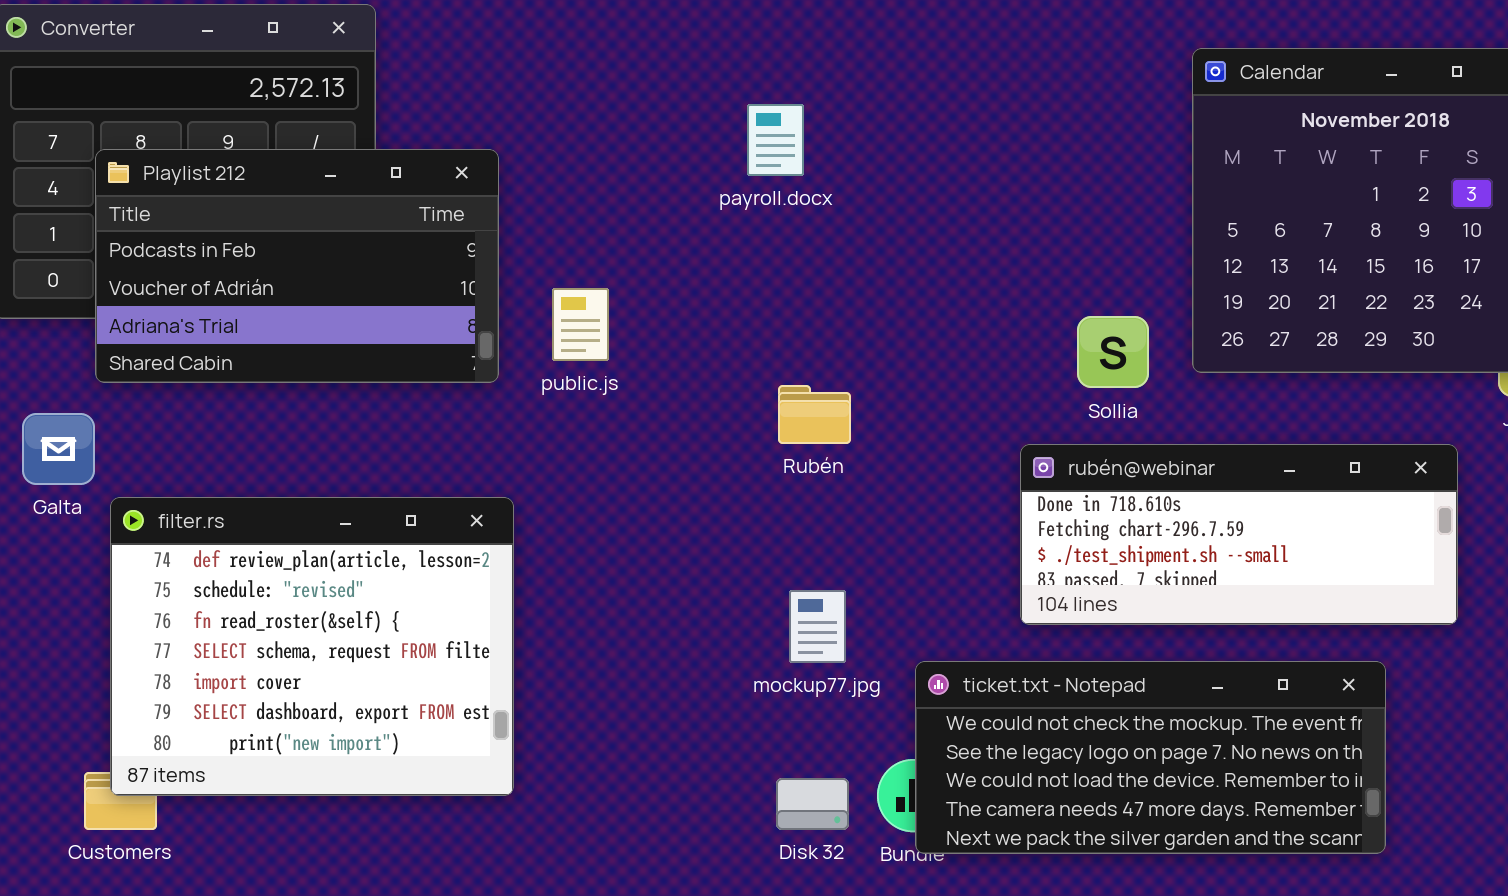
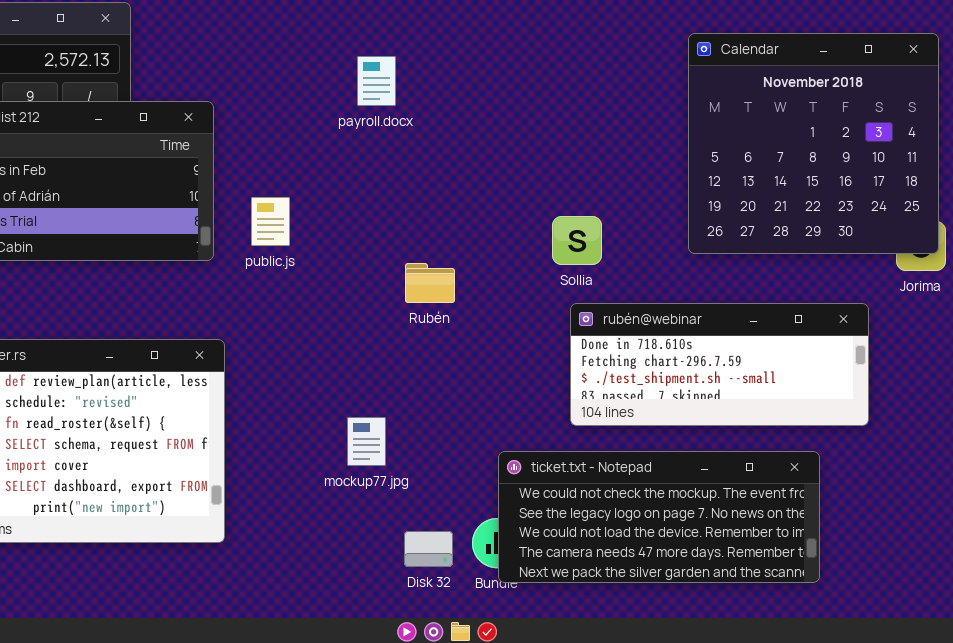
payroll.docx: [747,104,804,176] -> [357,56,396,106], moved
Sollia: [1077,316,1149,388] -> [552,216,602,265], moved
mockup77.jpg: [789,590,846,663] -> [347,417,386,466], moved

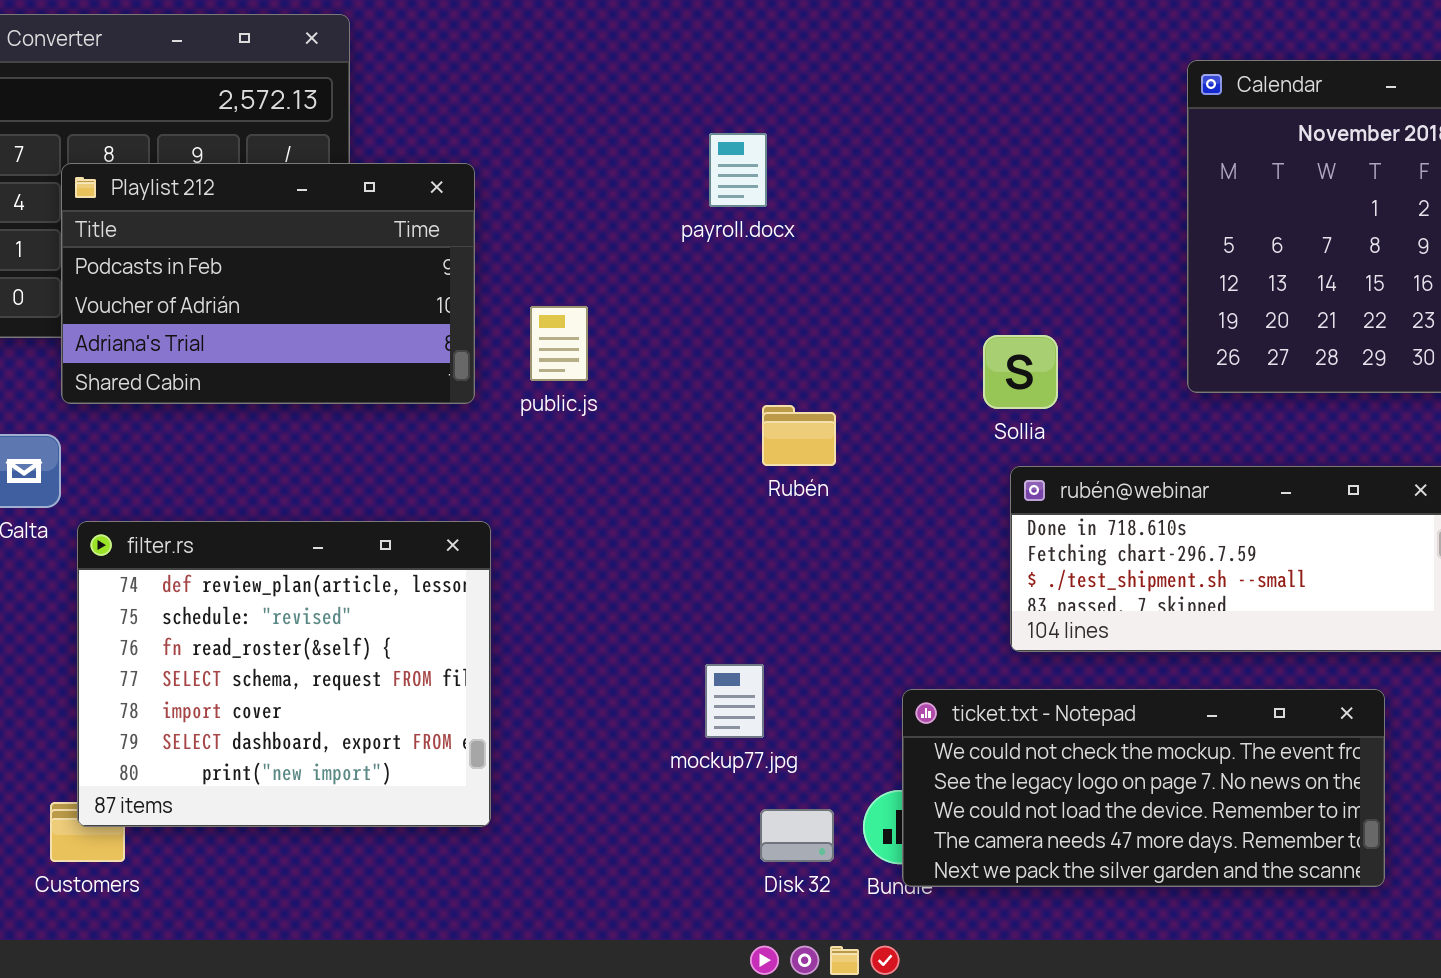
payroll.docx: [357,56,396,106] -> [709,133,767,207], moved
mockup77.jpg: [347,417,386,466] -> [705,664,764,738], moved

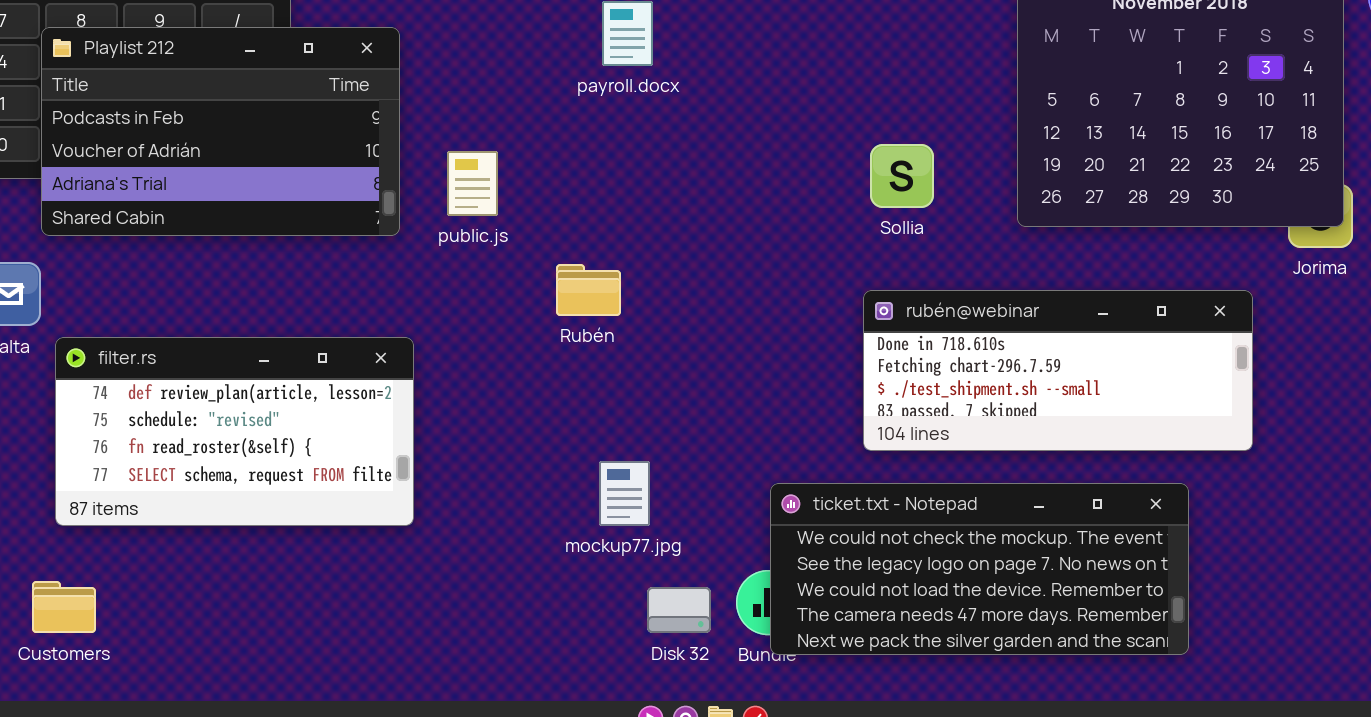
Sollia: [983,335,1058,409] -> [870,144,934,208], moved
Rubén: [762,405,836,466] -> [556,264,621,316], moved
filter.rs: [77,521,491,827] -> [55,337,414,526], resized

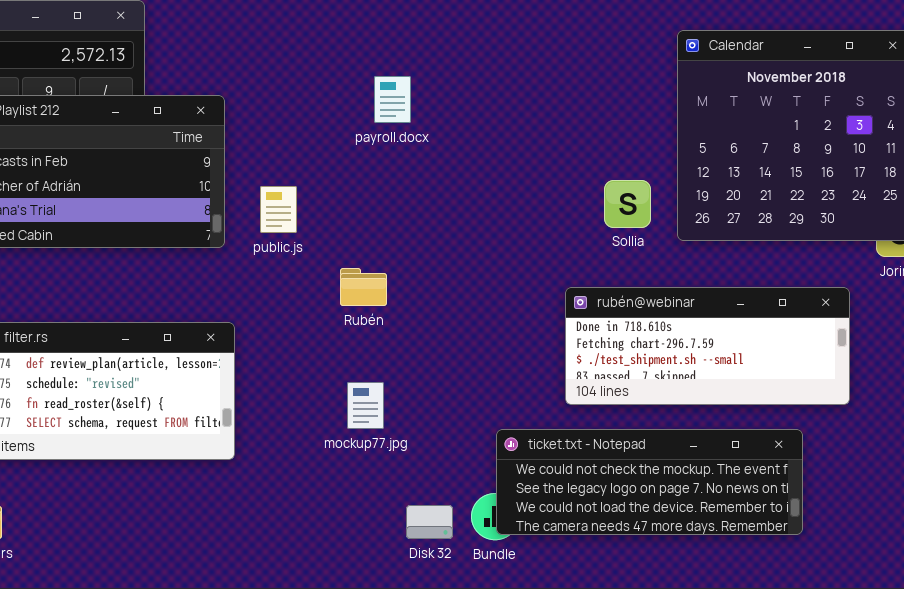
Sollia: [870,144,934,208] -> [604,180,651,228], moved
mockup77.jpg: [599,461,650,526] -> [347,382,384,429], moved
ticket.txt - Notepad: [770,483,1189,655] -> [496,429,803,535], resized

